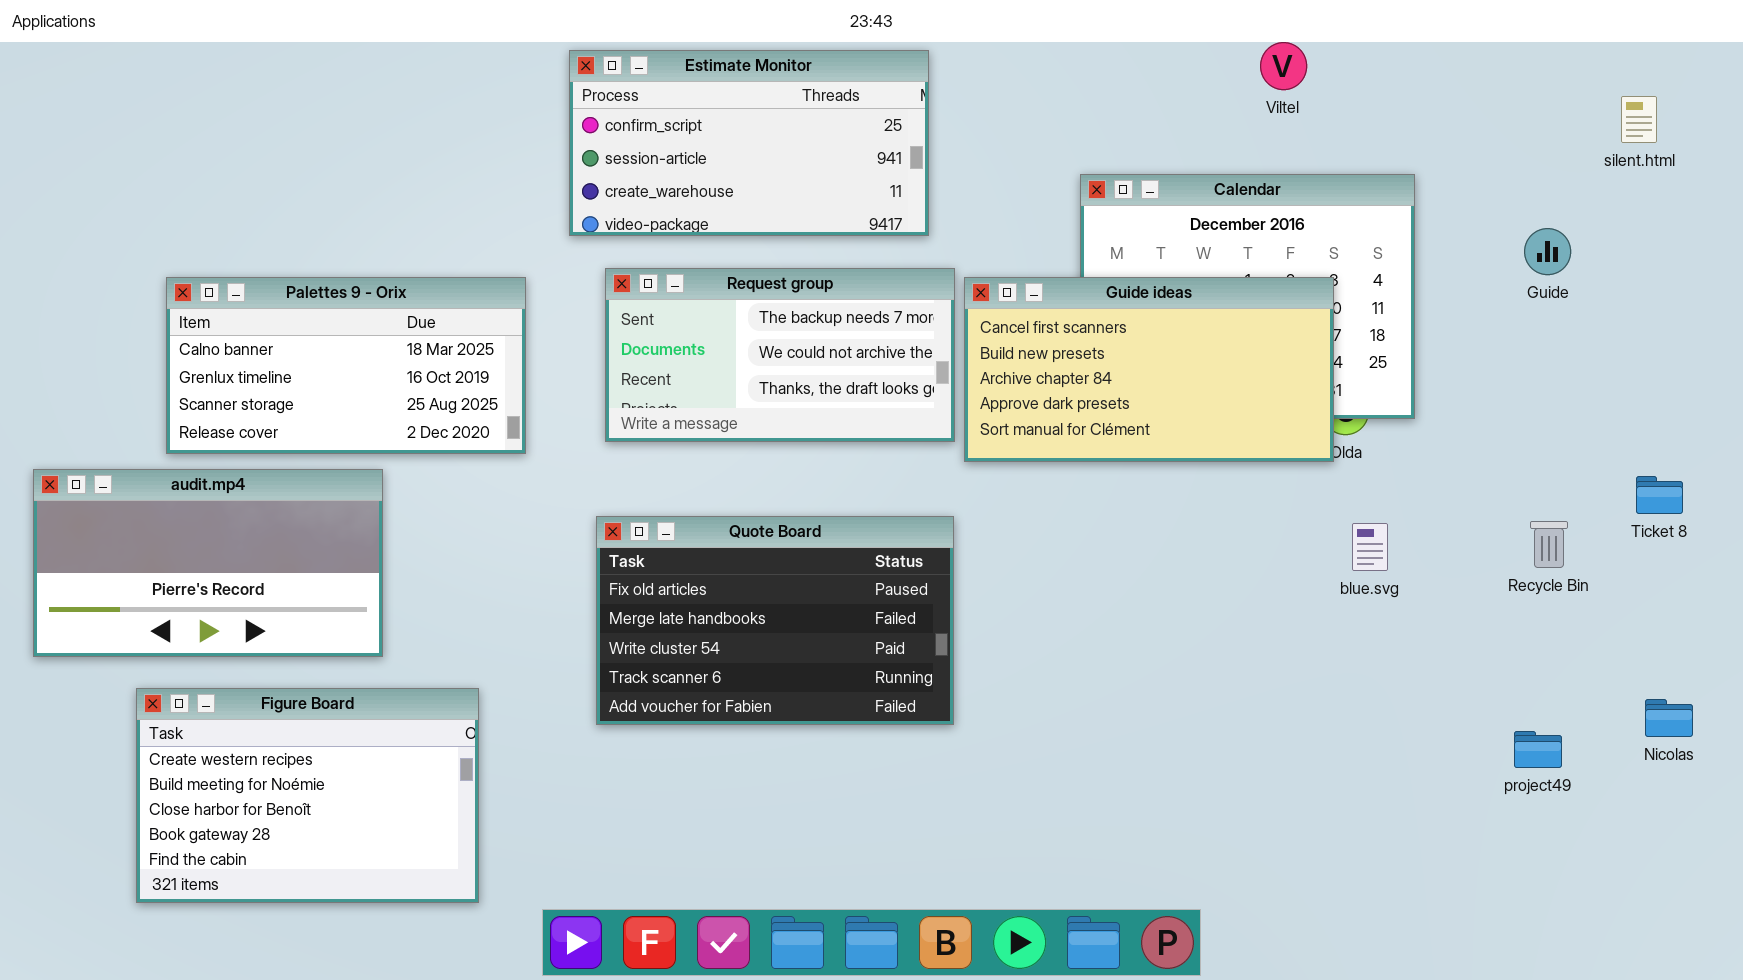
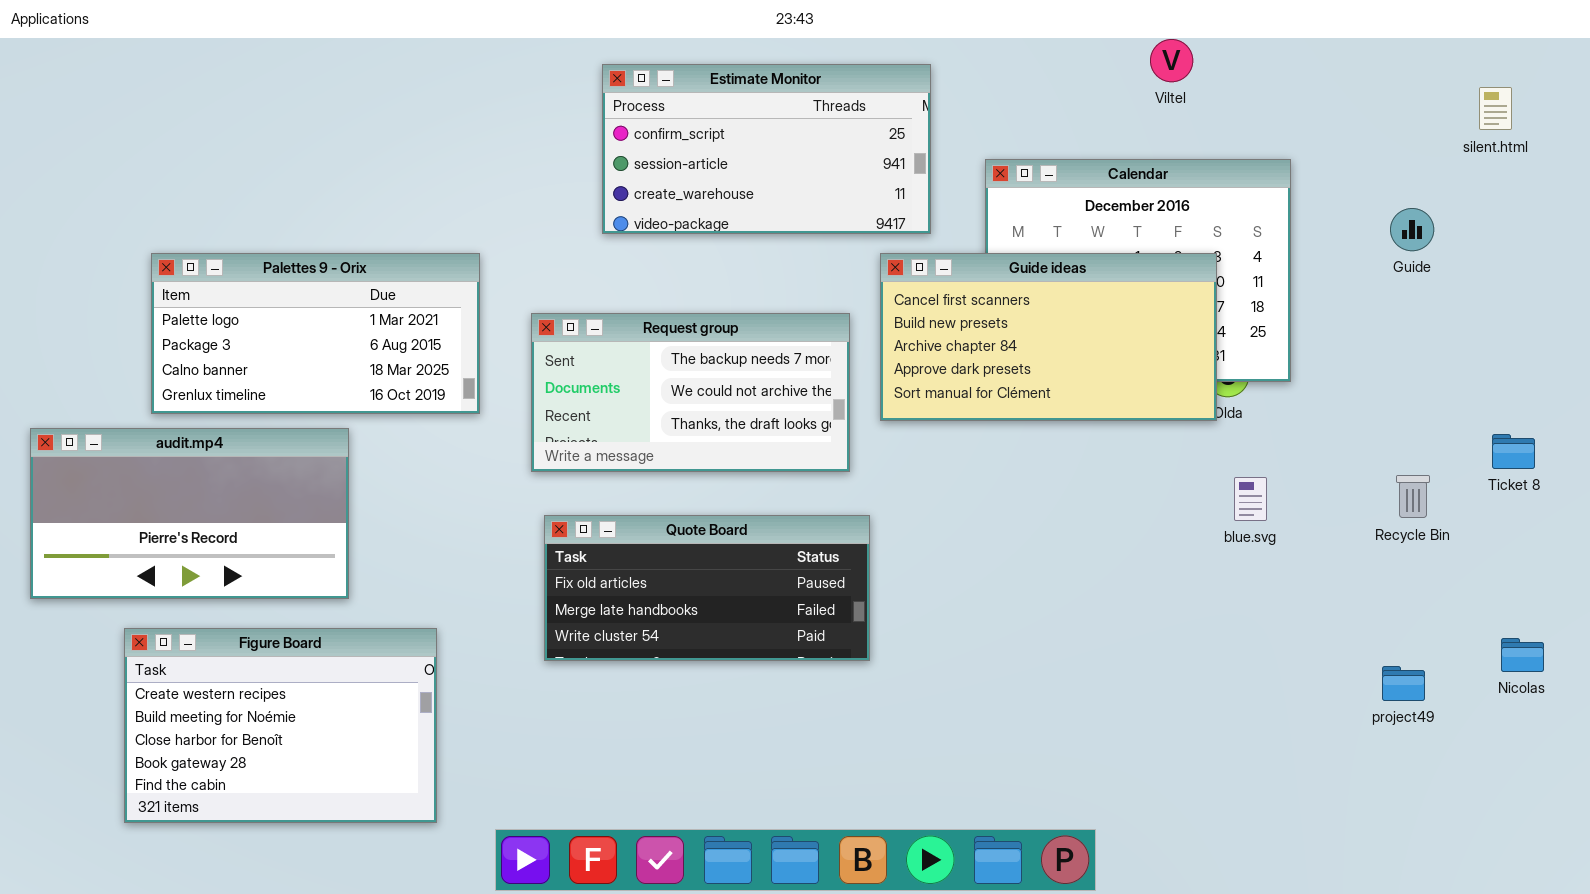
Estimate Monitor: [569,50,929,236] -> [602,64,931,234], moved
Request group: [605,268,955,442] -> [531,313,850,472], moved
Palettes 9 - Orix: [166,277,526,454] -> [151,253,480,414], scrolled up 2 rows
Quote Board: [596,516,954,725] -> [544,515,870,661], resized

